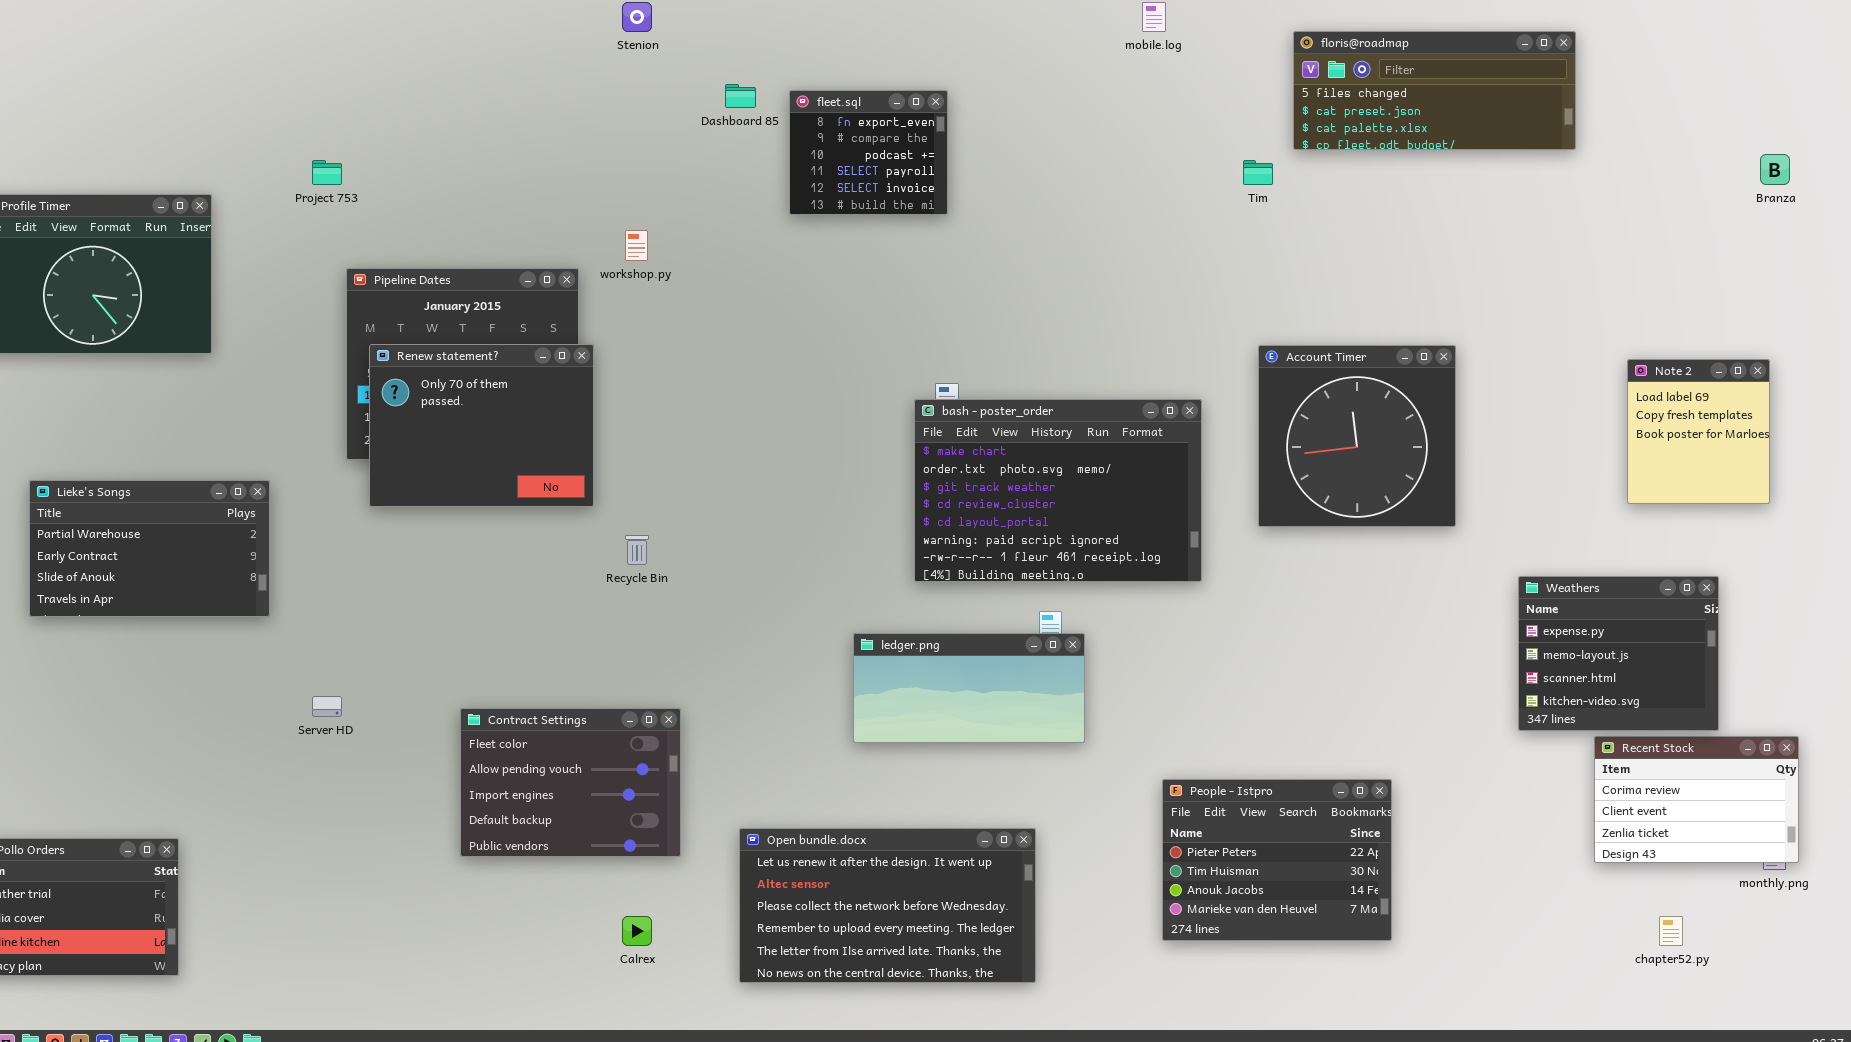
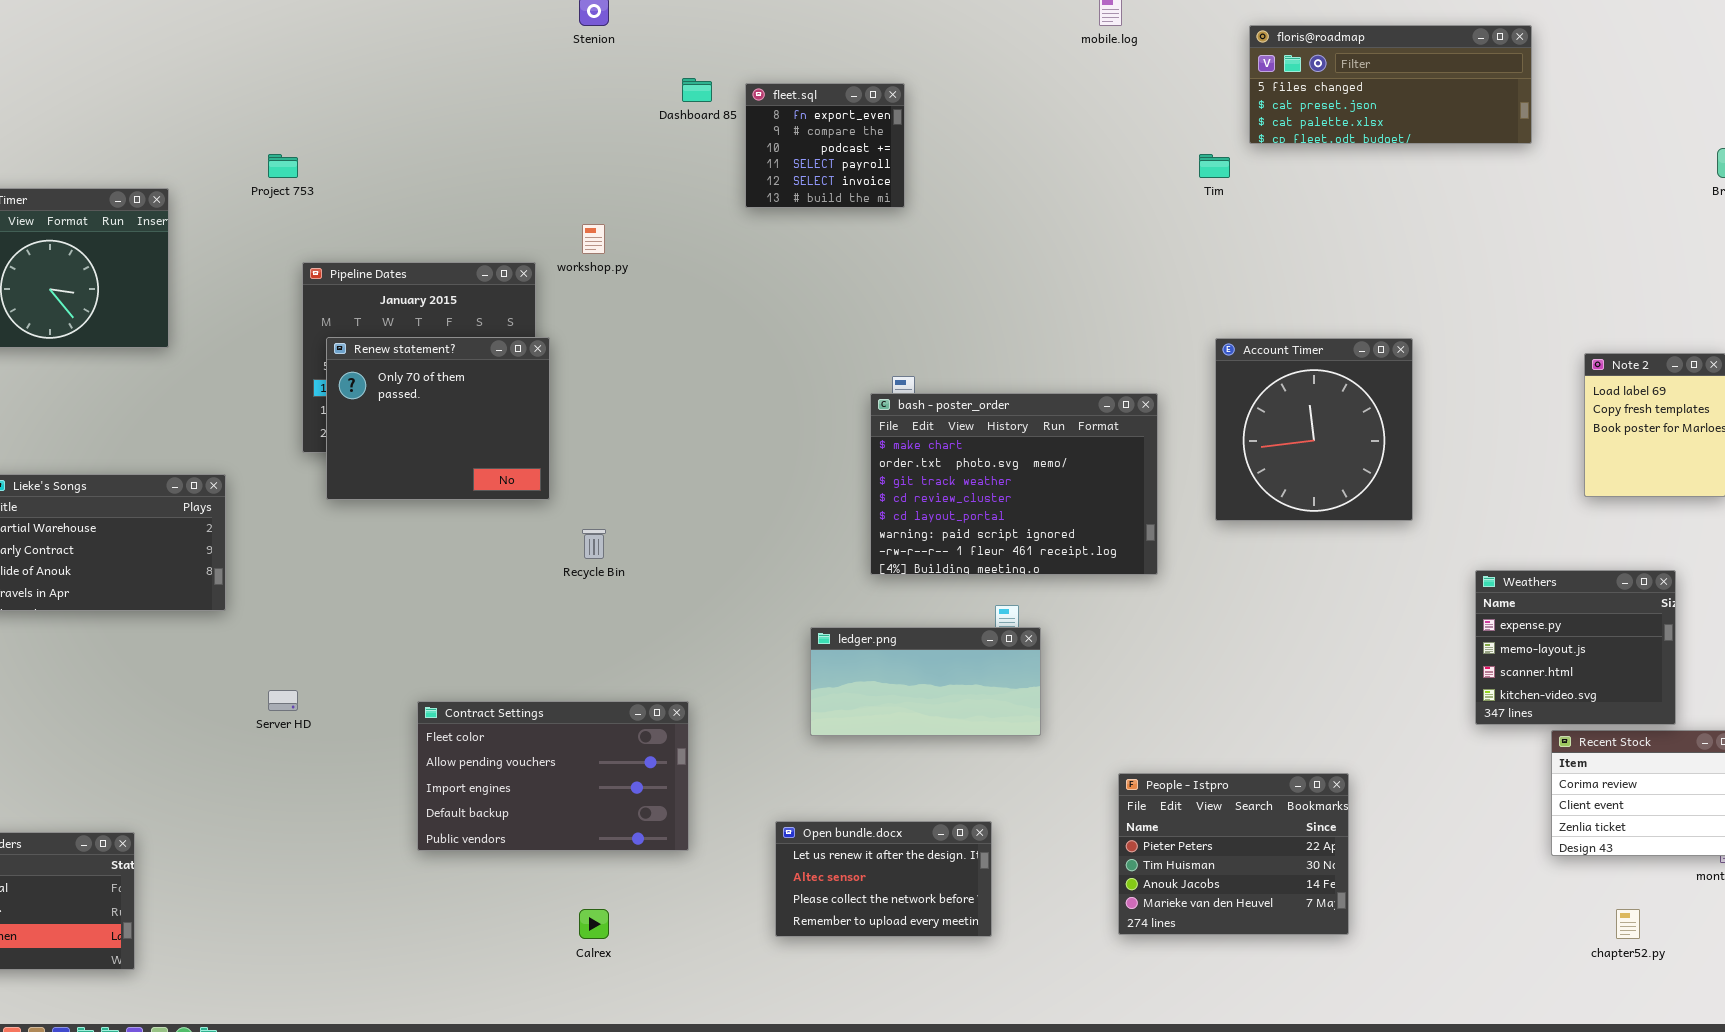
Contract Settings: [460,708,681,857] -> [417,701,689,851], resized
Open bundle.docx: [739,828,1036,983] -> [775,821,992,937], resized

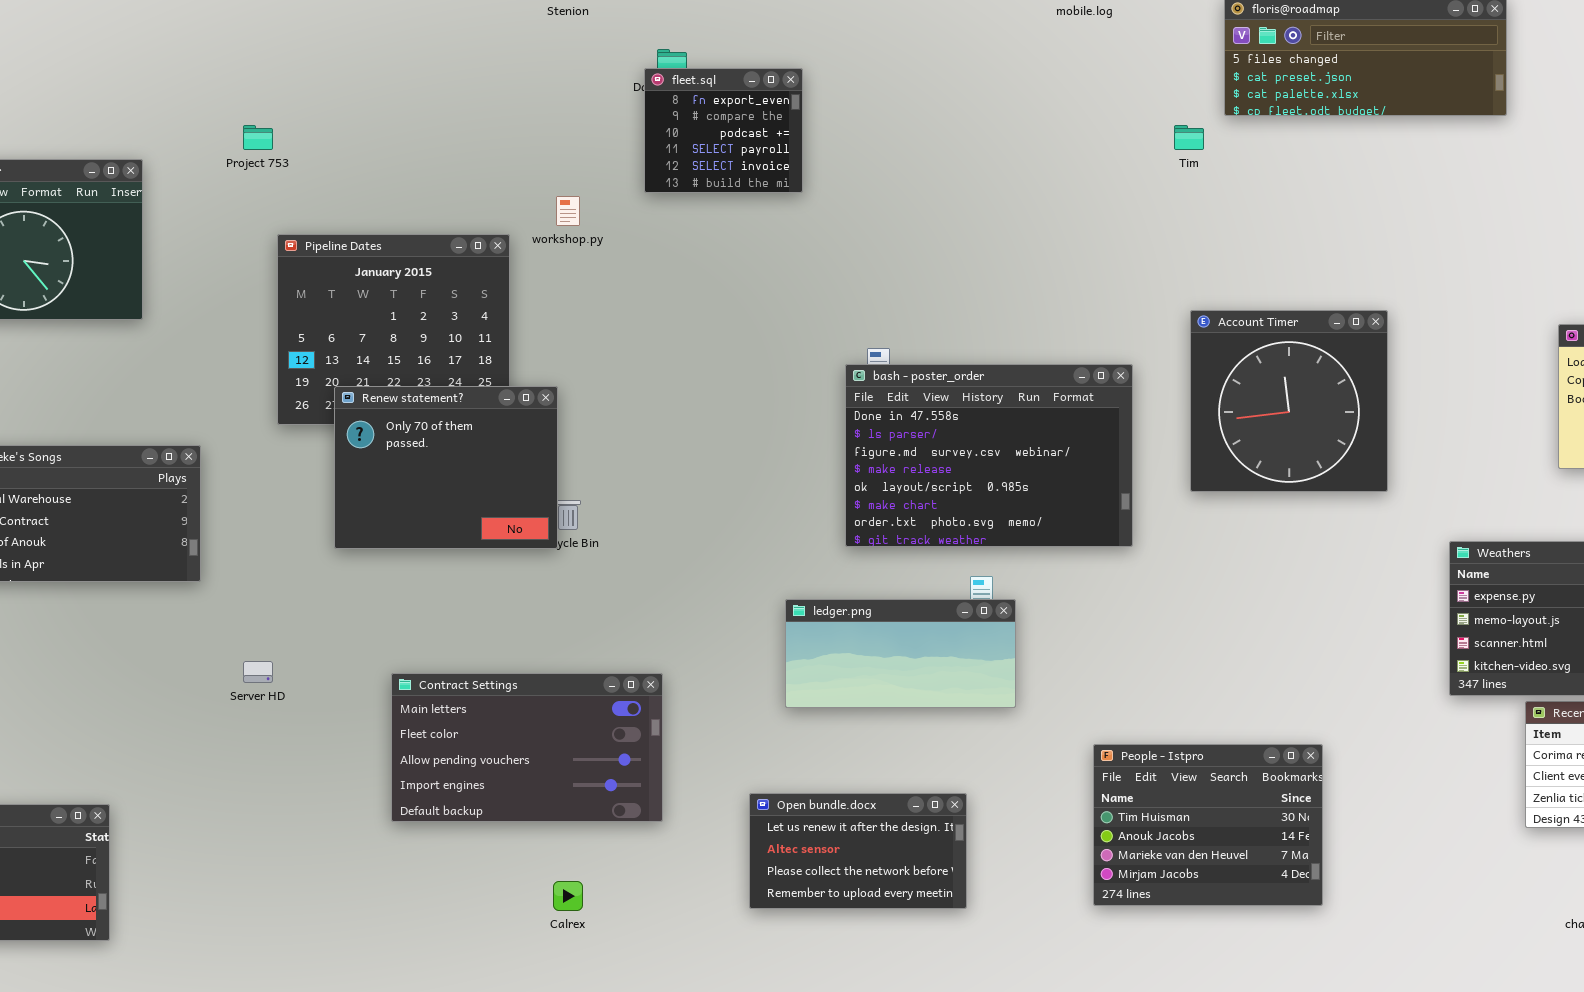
fleet.sql: [745,83,905,208] -> [644,68,803,193], moved
Renew statement?: [326,337,550,500] -> [334,386,558,549], moved
bash - poster_order: [870,393,1158,575] -> [845,364,1133,547], scrolled up 5 rows
Contract Settings: [417,701,689,851] -> [391,673,663,822], scrolled up 1 row
People - Istpro: [1118,773,1349,935] -> [1093,744,1323,906], scrolled down 1 row

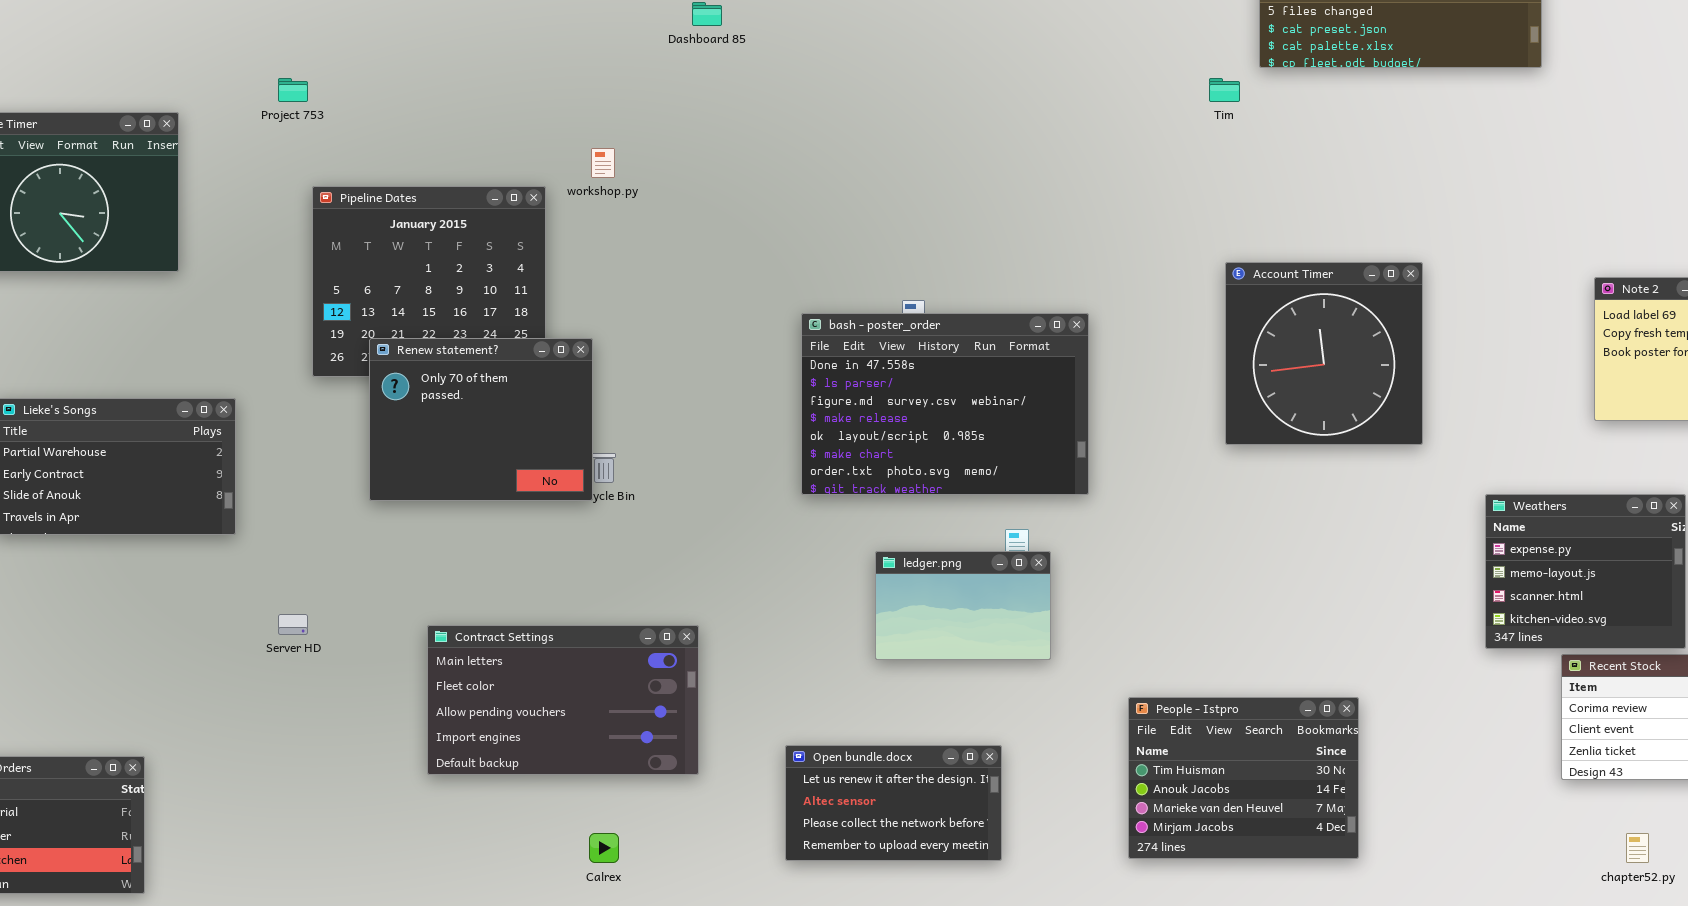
fleet.sql: [644,68,803,193] -> none, closed
bash - poster_order: [845,364,1133,547] -> [801,313,1089,495], moved
ledger.png: [785,599,1016,708] -> [875,551,1051,660], resized

